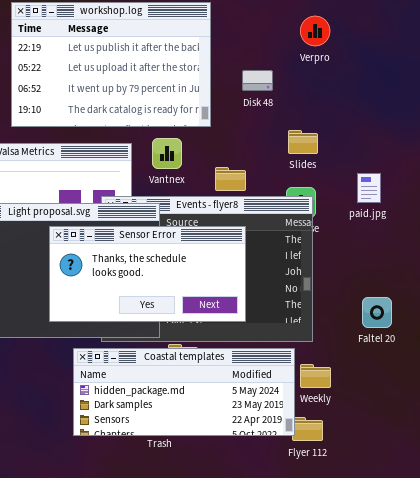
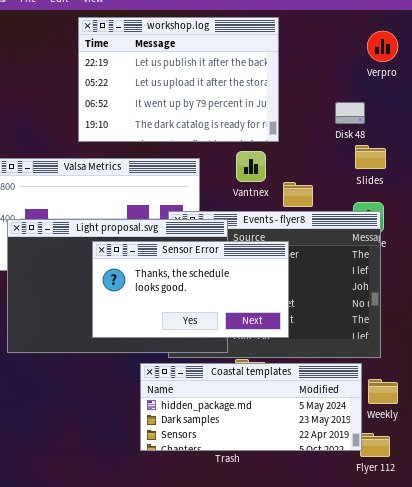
Disk 48: [242,70,273,91] -> [335,102,365,124], moved
Vantnex: [152,138,182,169] -> [236,151,266,182], moved
Sensor Error: [49,226,246,322] -> [92,241,289,338], moved

